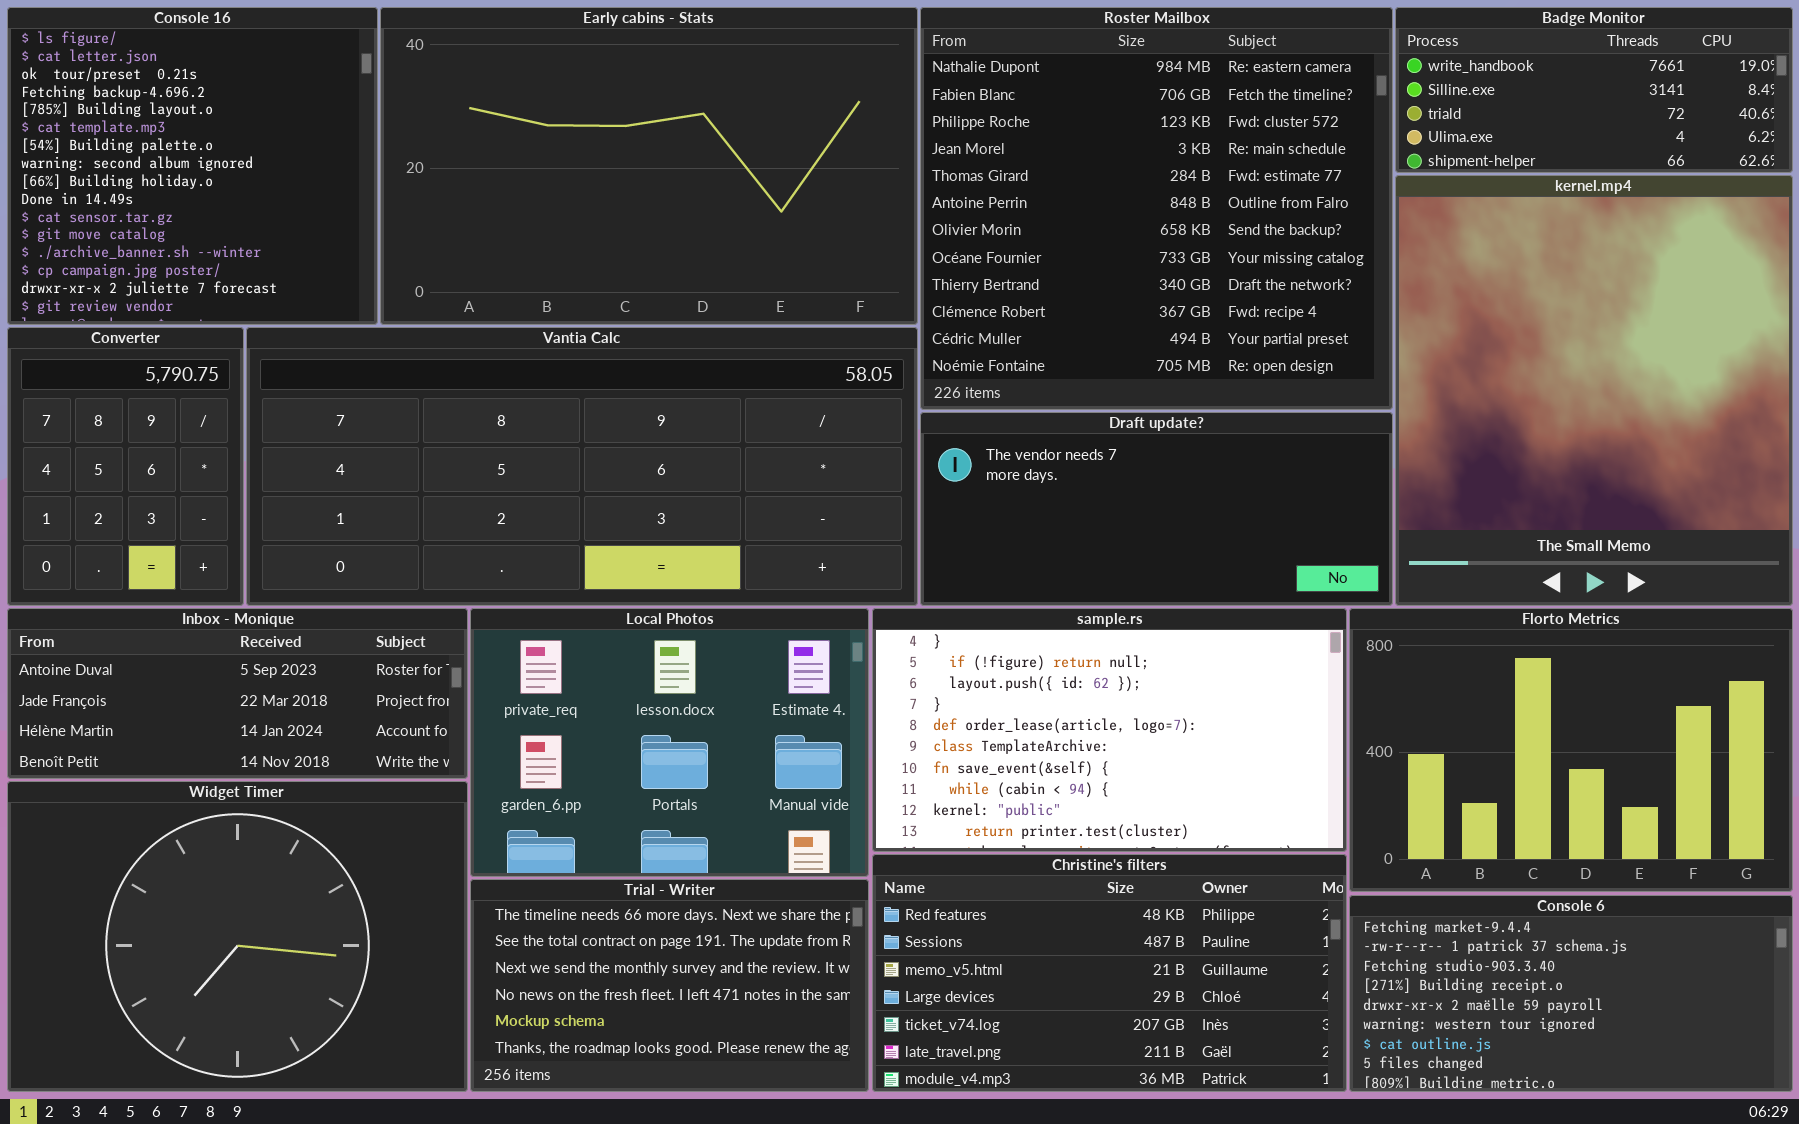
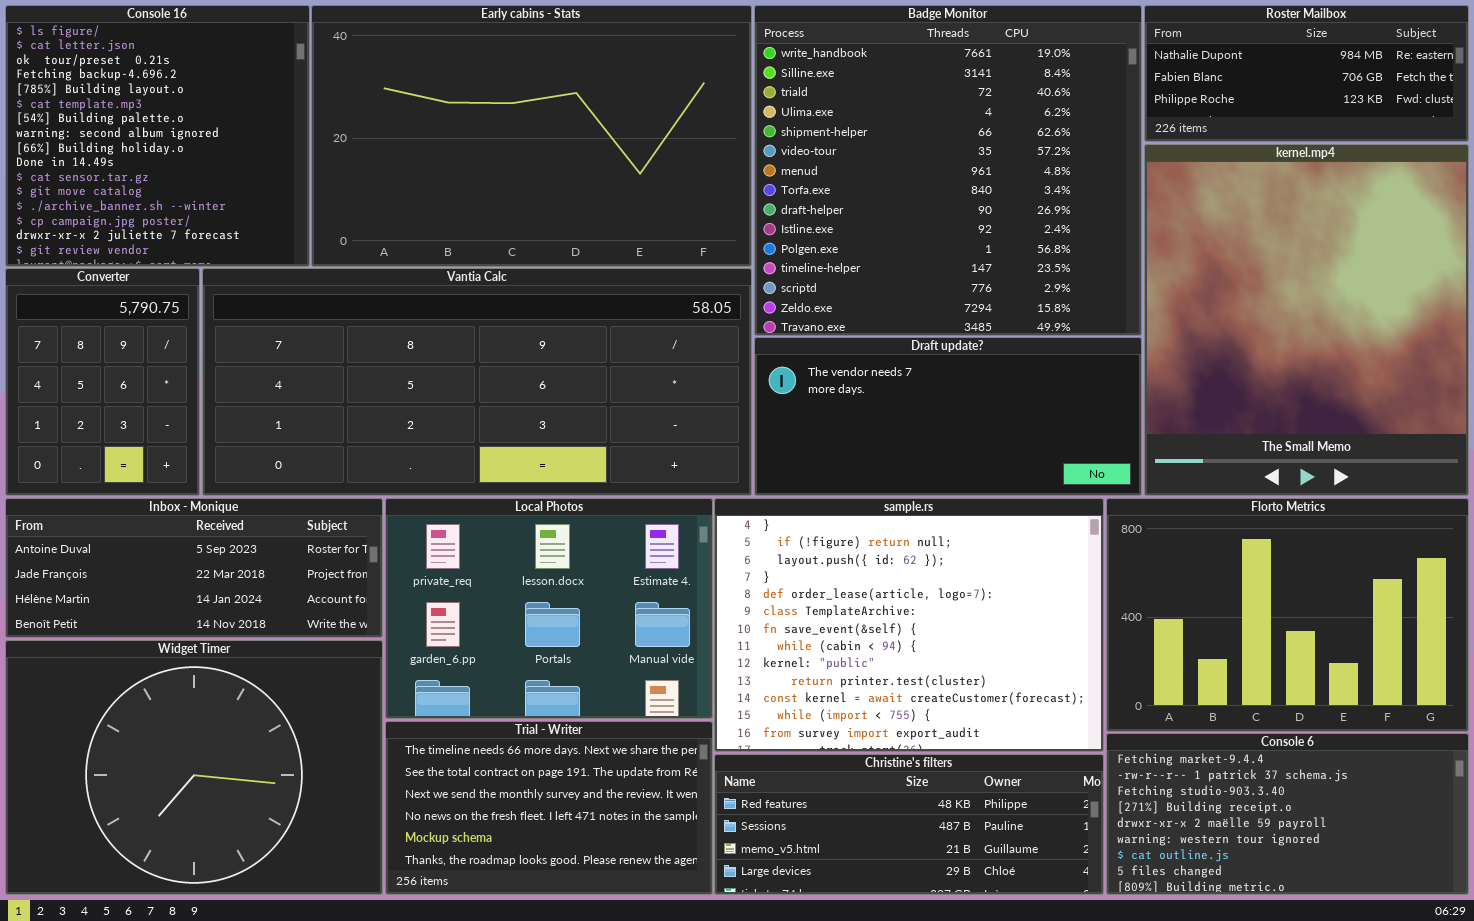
Roster Mailbox: [920,7,1393,410] -> [1144,5,1469,142], moved, resized
Badge Monitor: [1395,7,1793,173] -> [754,5,1142,336], moved, resized
sample.rs: [872,608,1347,852] -> [714,498,1104,752], resized
Christine's filters: [872,854,1347,1092] -> [714,754,1104,895], resized

